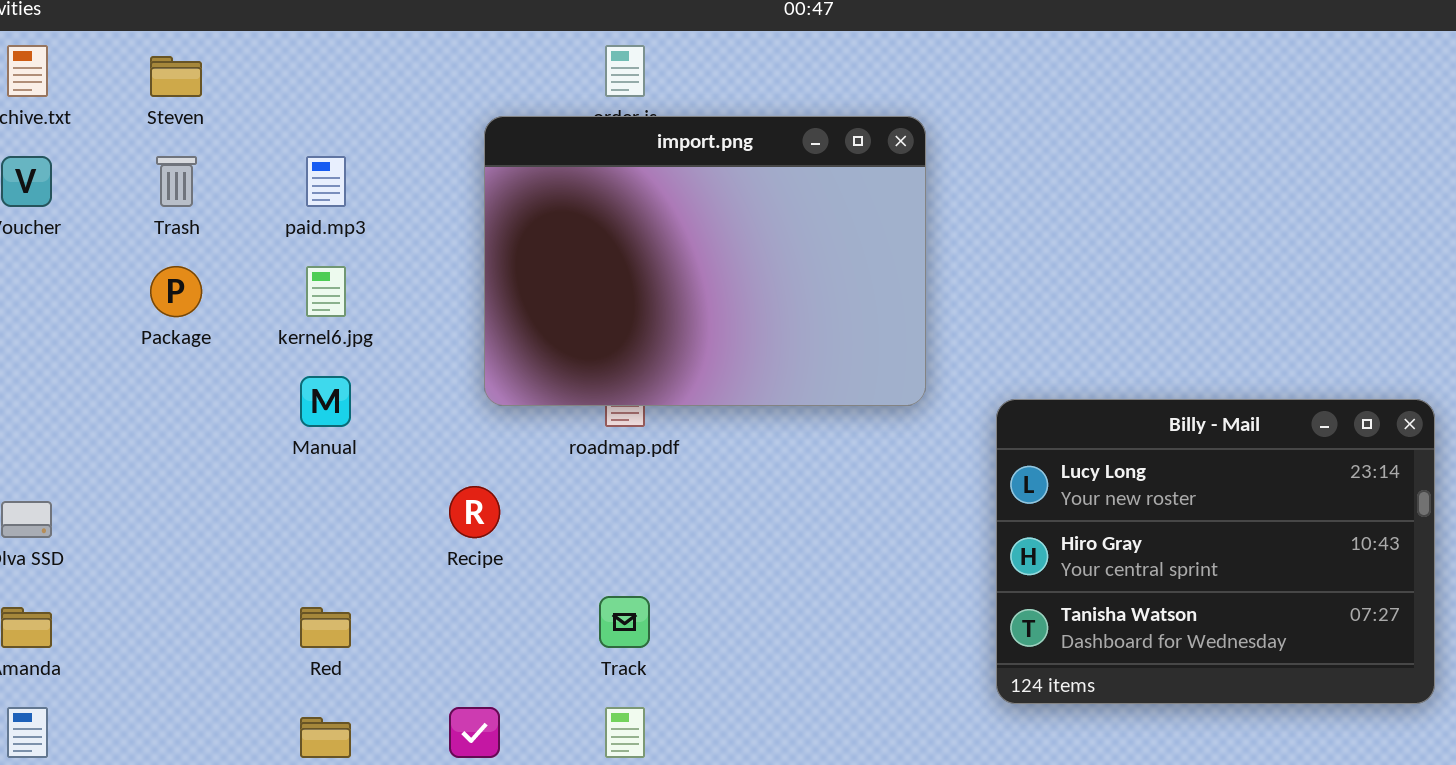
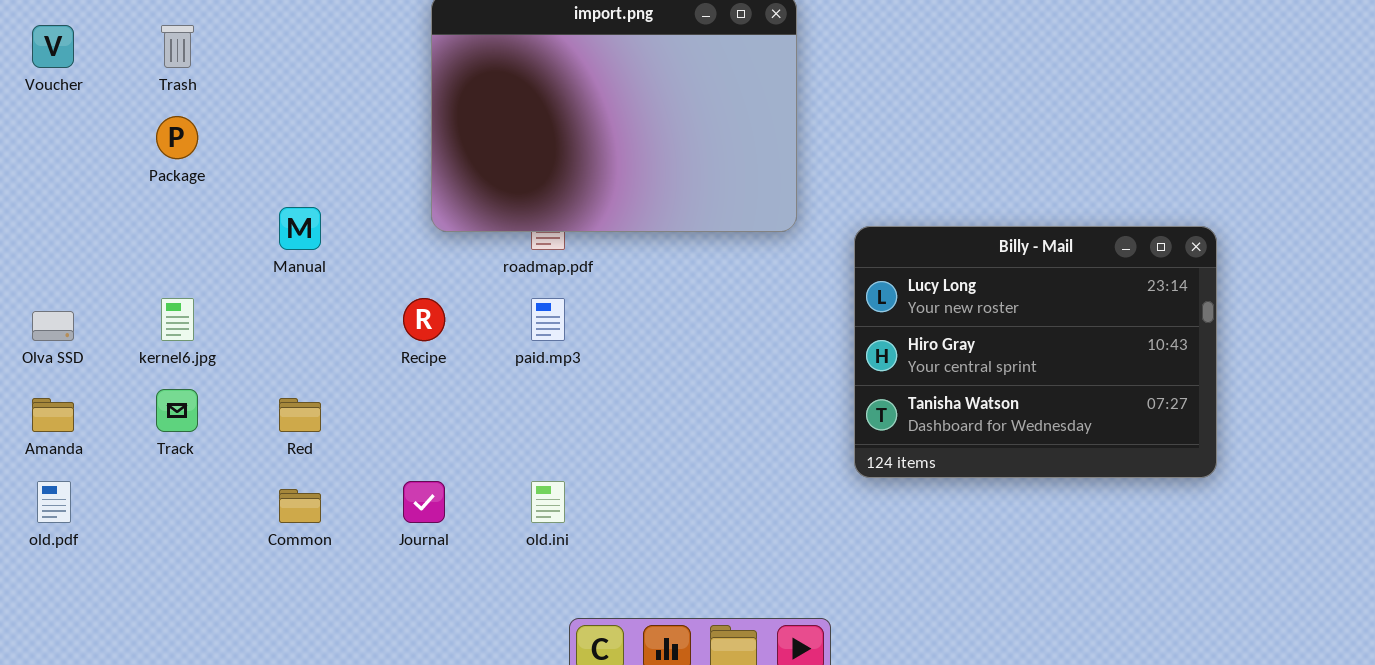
paid.mp3: [306,156,346,207] -> [531,298,565,341], moved
kernel6.jpg: [306,266,346,317] -> [161,298,194,341], moved
Track: [599,596,650,648] -> [156,389,198,432], moved

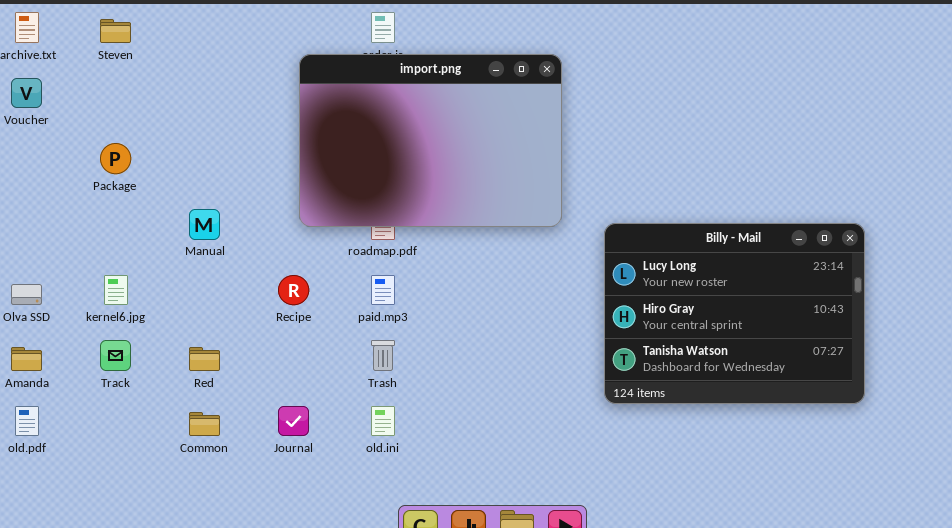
Trash: [161,25,194,68] -> [371,340,395,371], moved

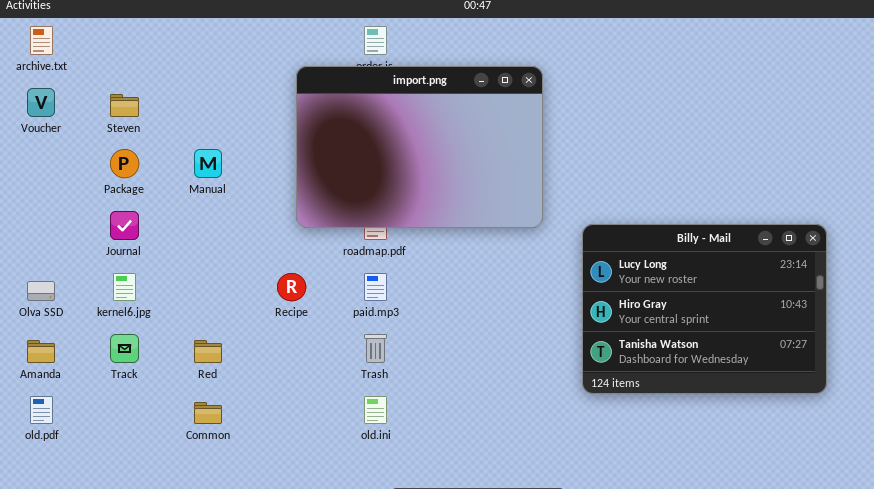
Steven: [100,19,131,43] -> [110,94,139,117], moved
Manual: [189,209,220,240] -> [194,149,222,178], moved
Journal: [278,406,309,436] -> [110,211,139,240], moved

